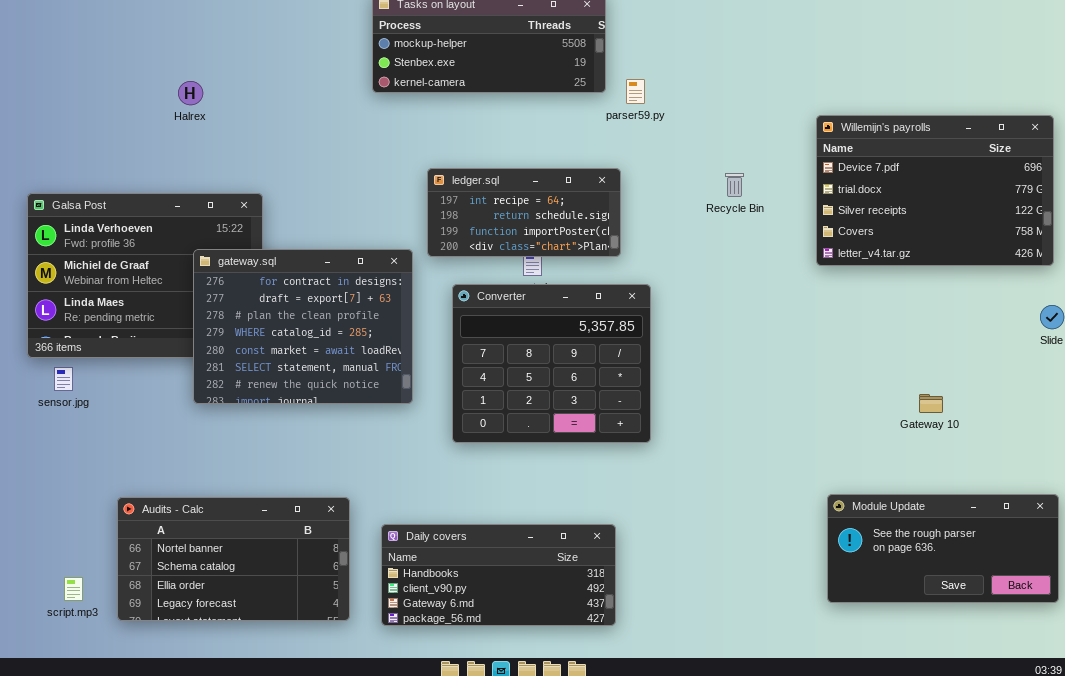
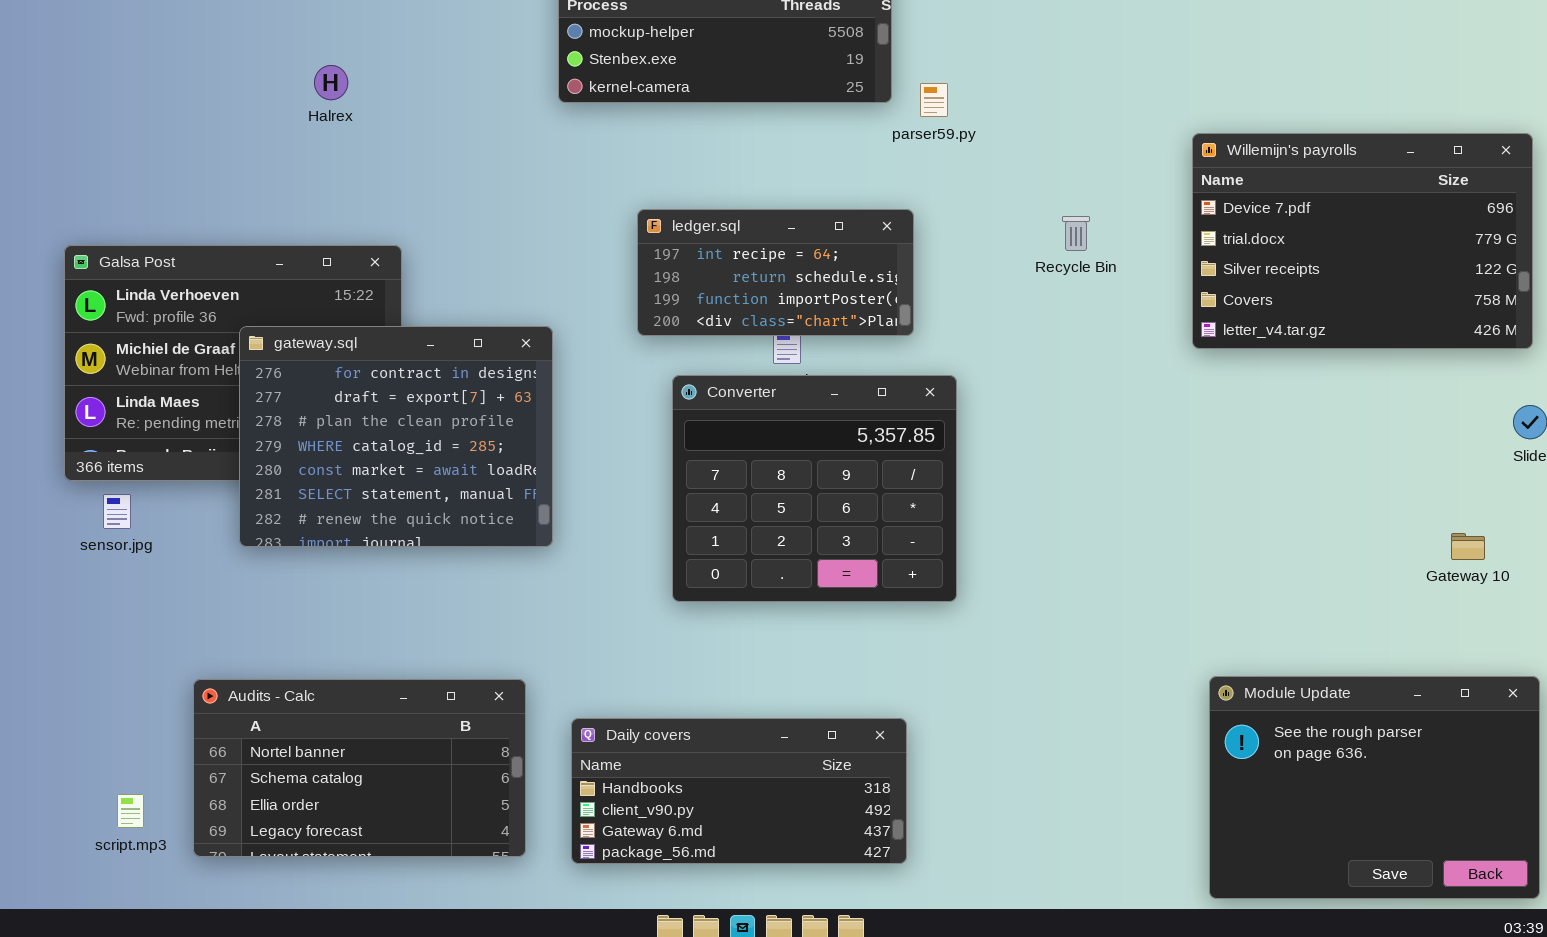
Halrex: [178,81,203,105] -> [314,65,348,100], moved
gateway.sql: [193,249,413,404] -> [239,326,553,547], moved
Gateway 10: [919,394,943,413] -> [1451,533,1485,560], moved
Module Update: [827,494,1059,603] -> [1209,676,1540,899], resized

